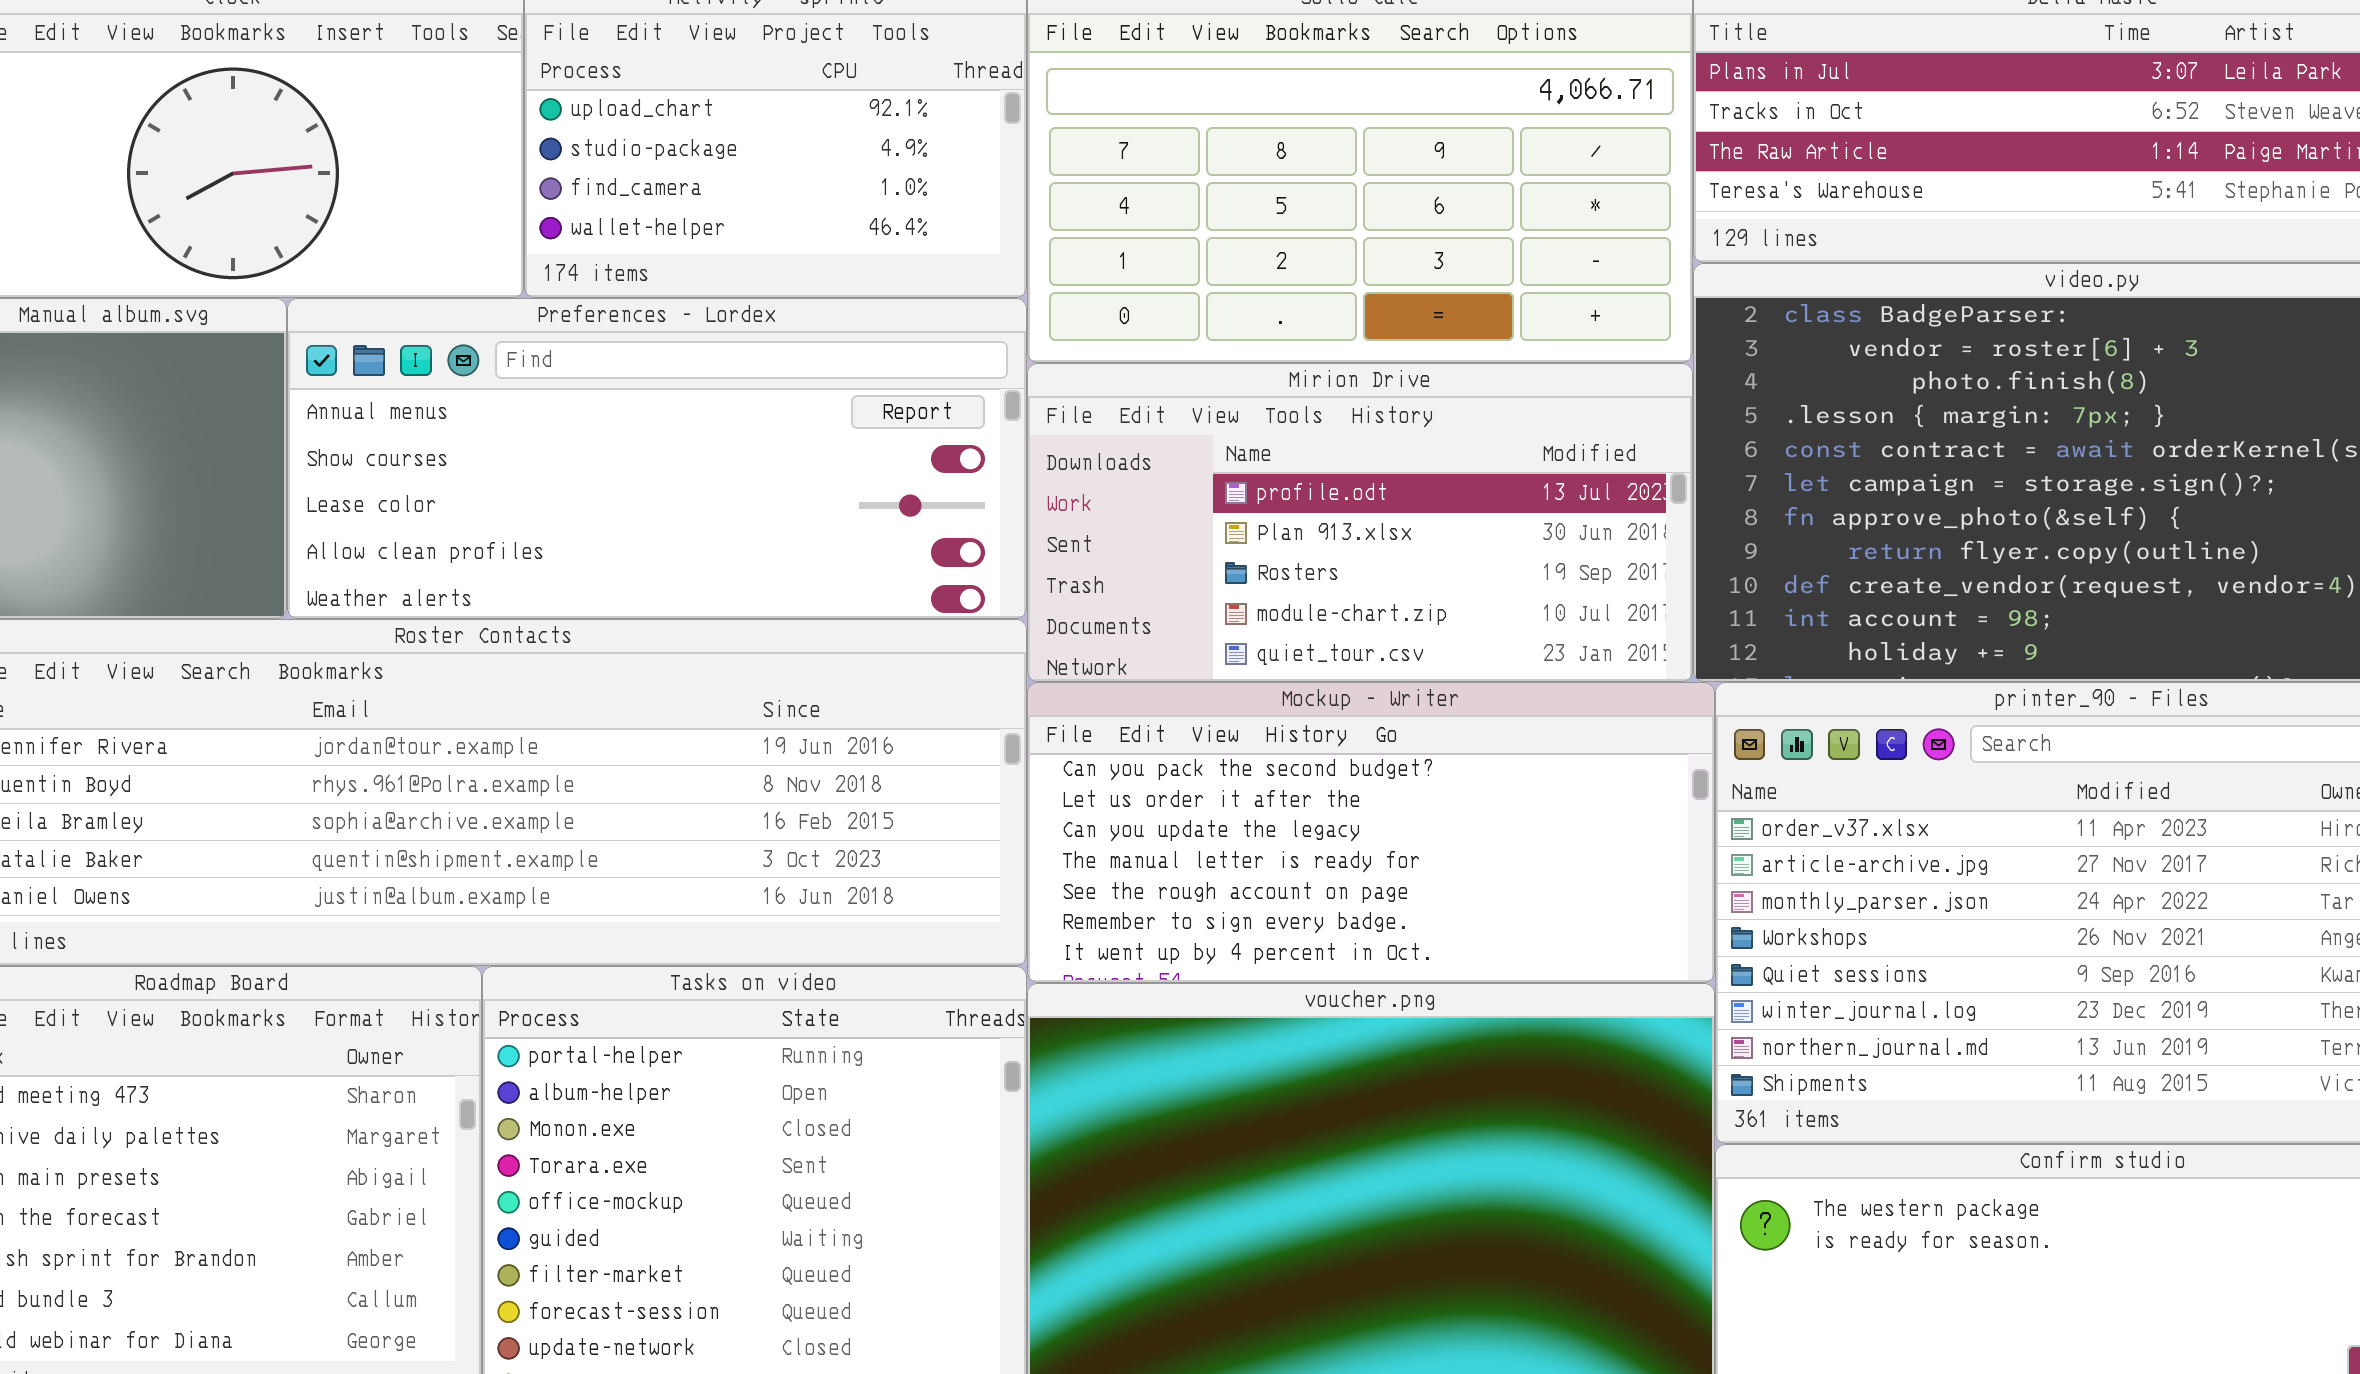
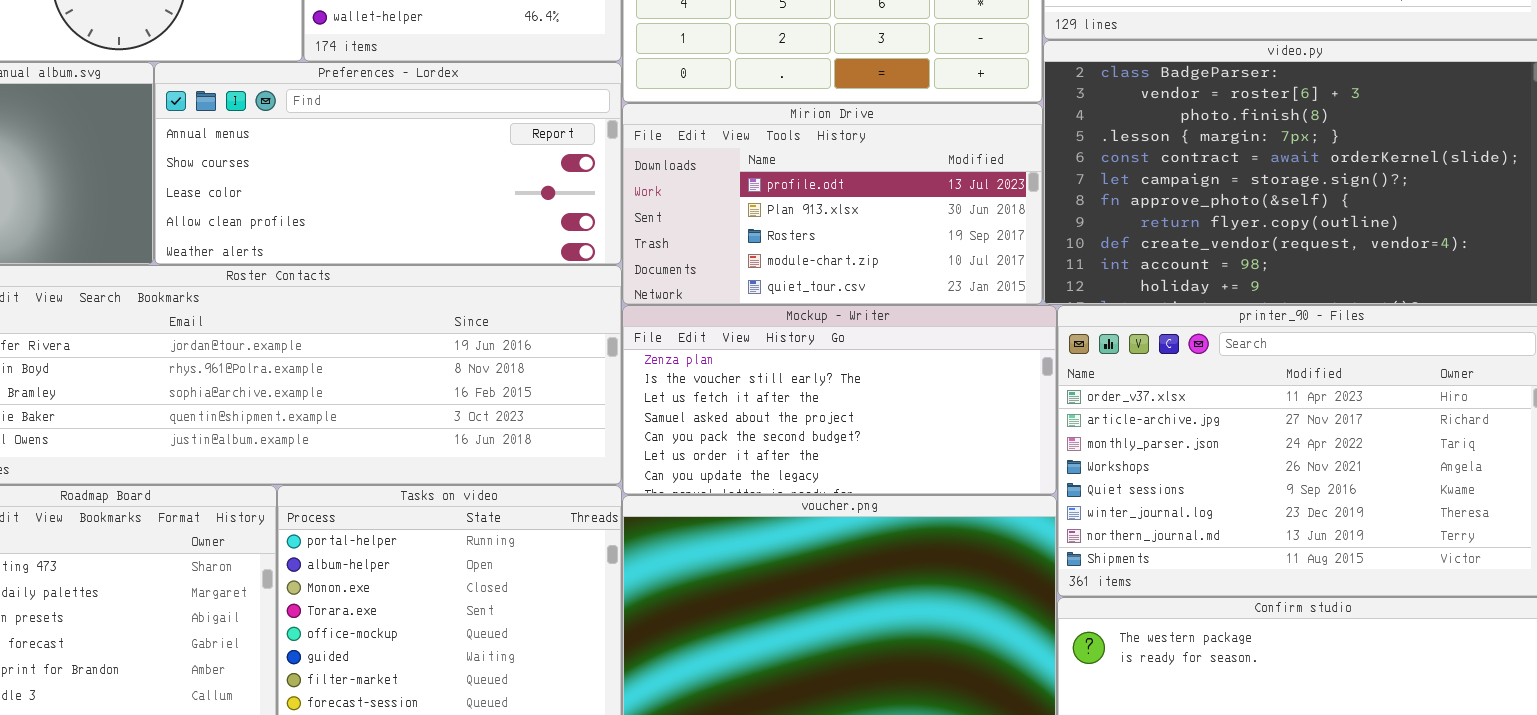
Mockup - Writer: [1027,682,1715,983] -> [622,305,1057,495], scrolled up 4 rows

